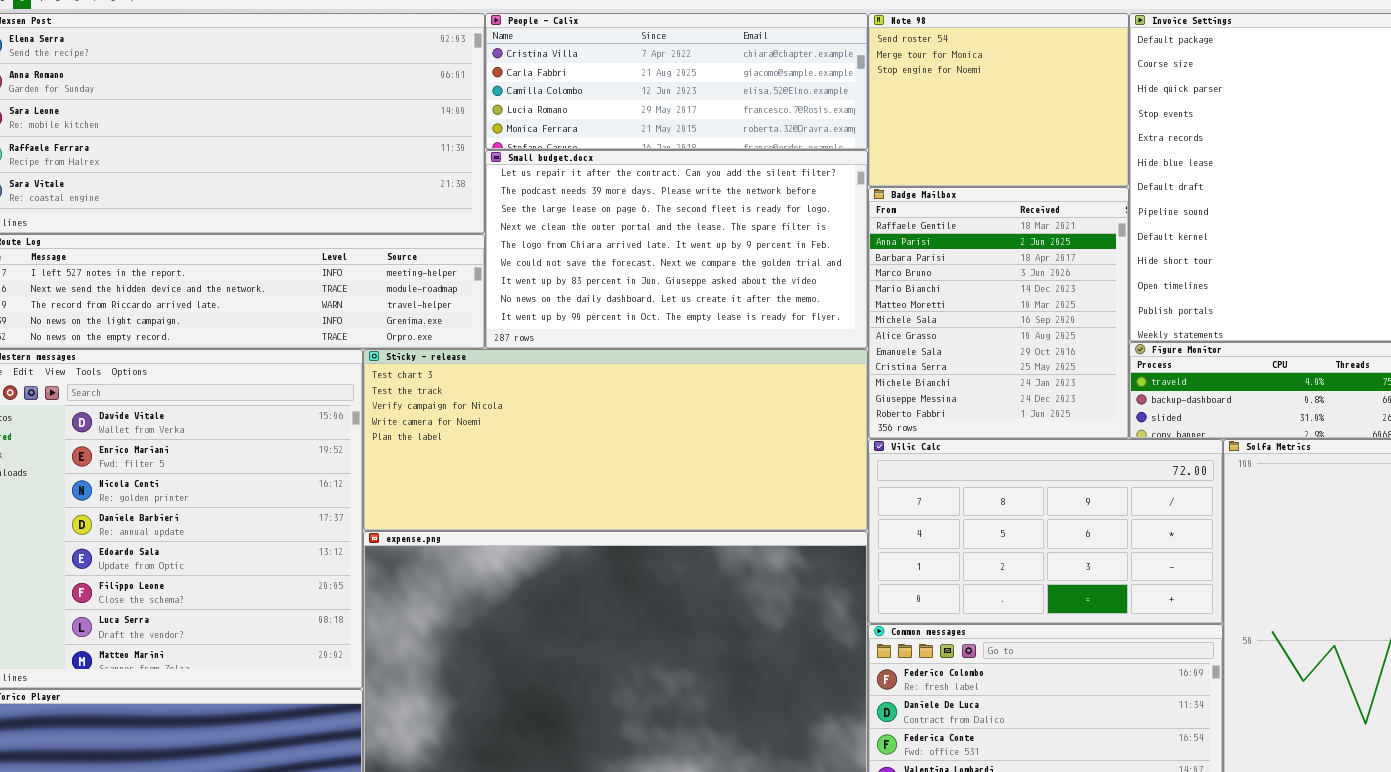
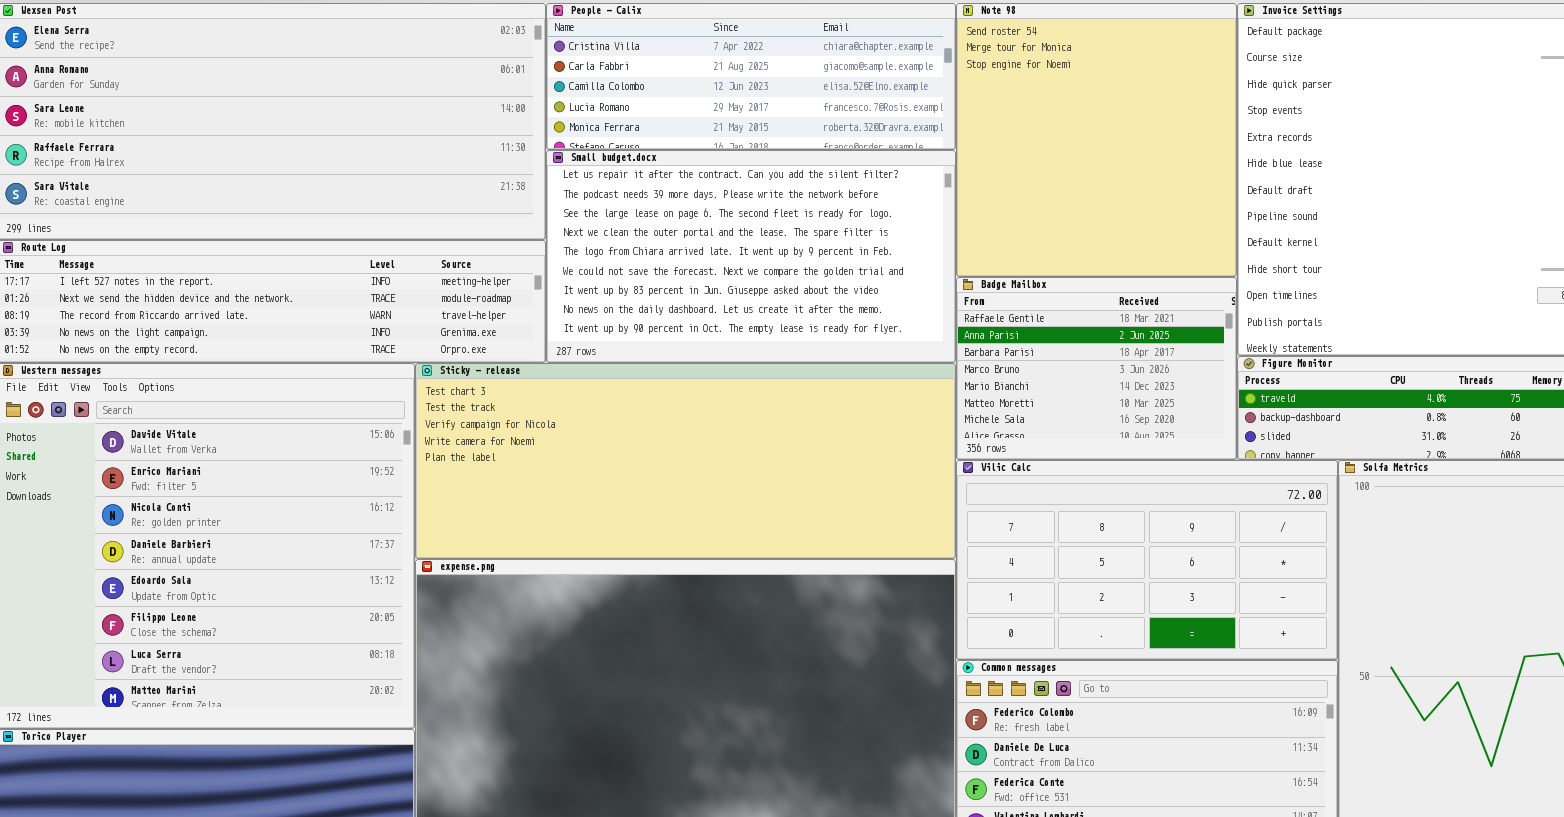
Note 98: [868,13,1129,187] -> [956,3,1237,277], resized
Badge Mailbox: [868,187,1129,439] -> [956,277,1237,460], resized

